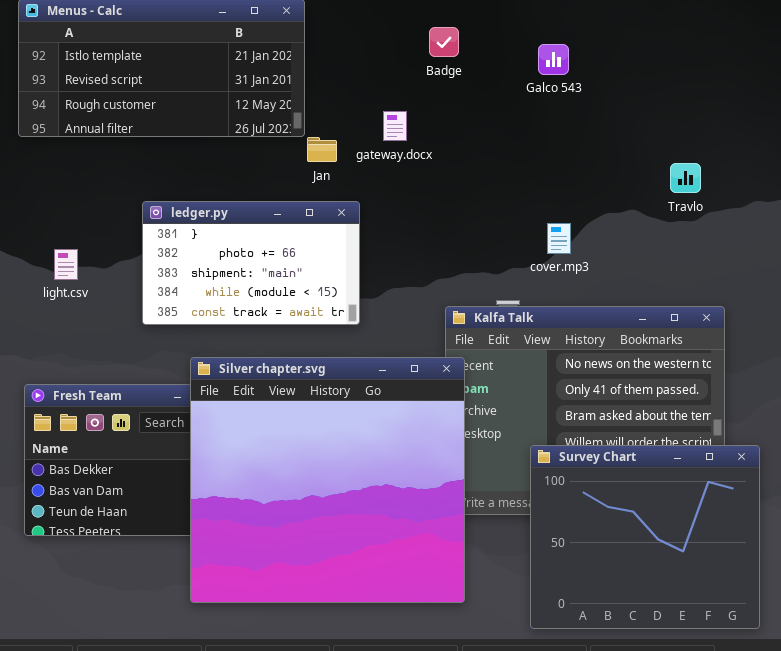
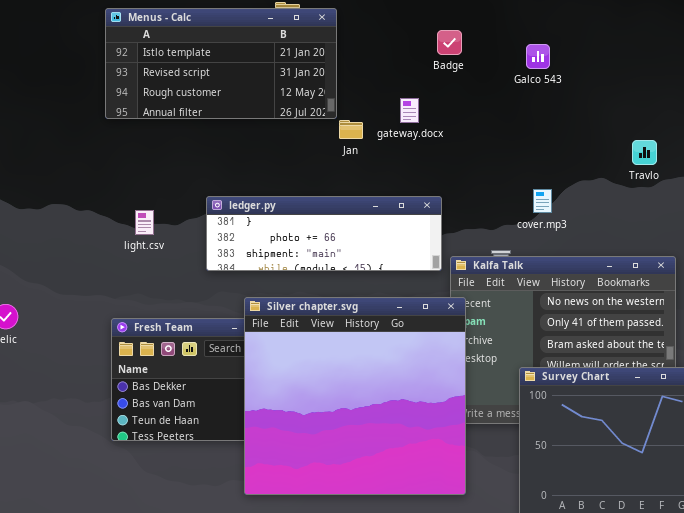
ledger.py: [142,201,360,325] -> [206,196,442,271], resized

